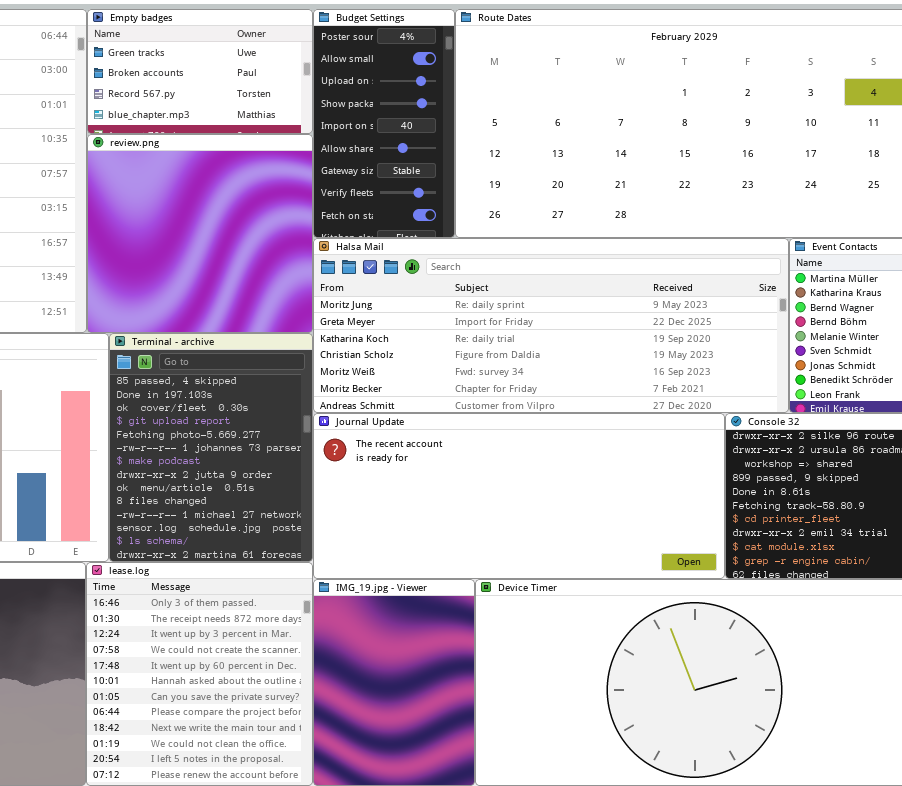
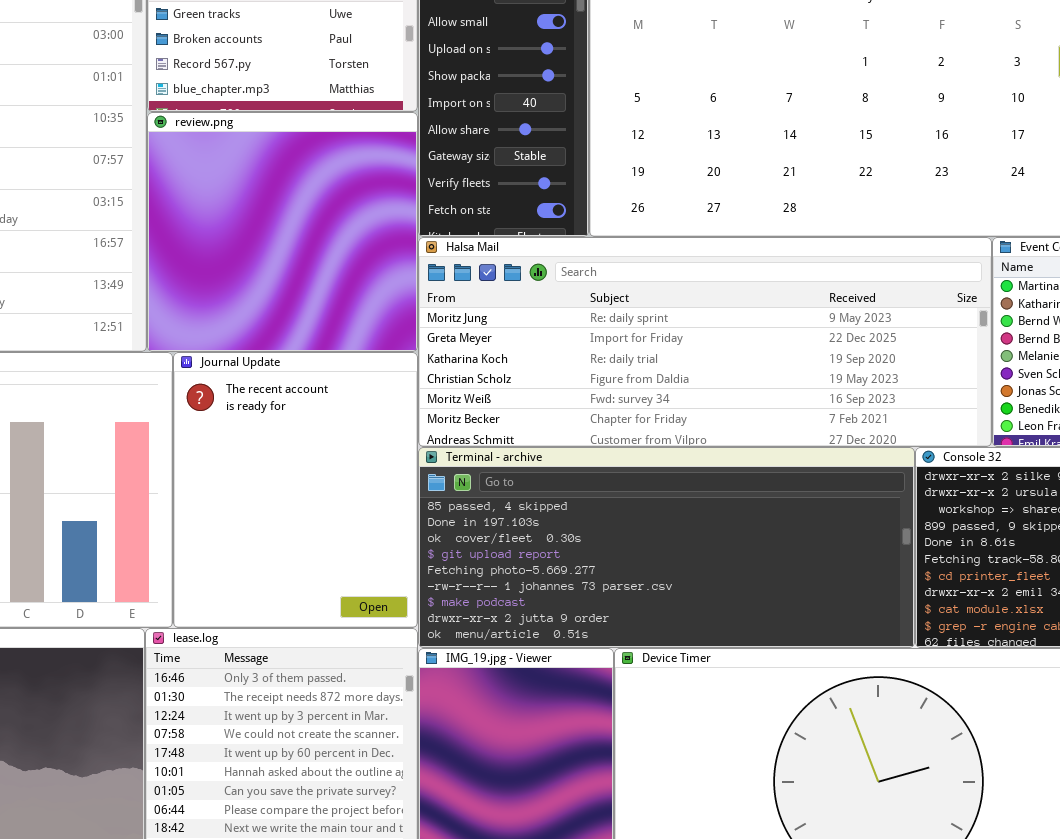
Terminal - archive: [109,333,313,562] -> [418,447,915,648], moved, resized
Journal Update: [313,413,725,579] -> [173,352,418,628], moved, resized

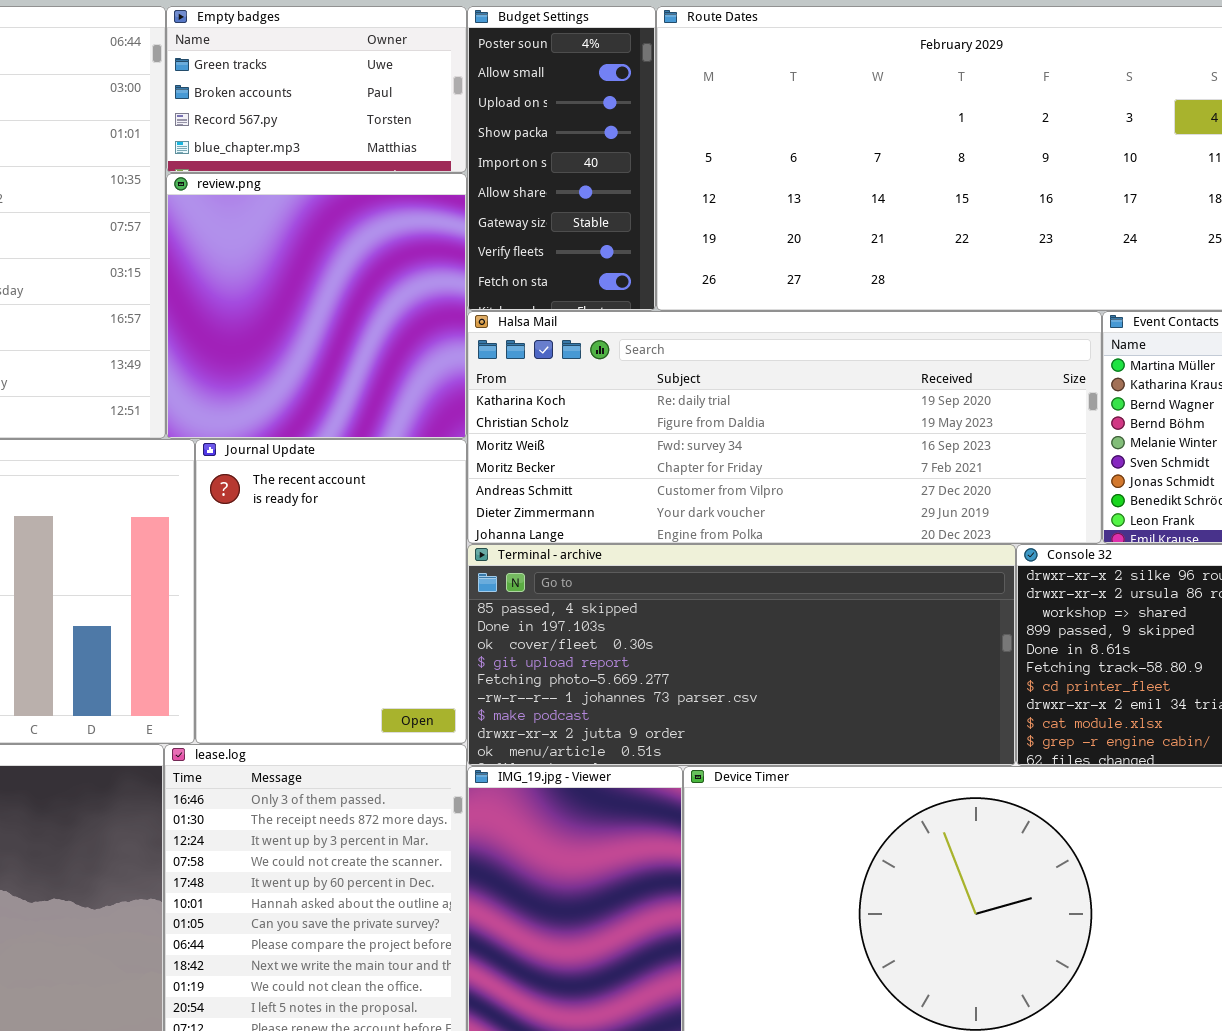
Halsa Mail: [418,237,992,447] -> [467,311,1102,544], scrolled down 2 rows

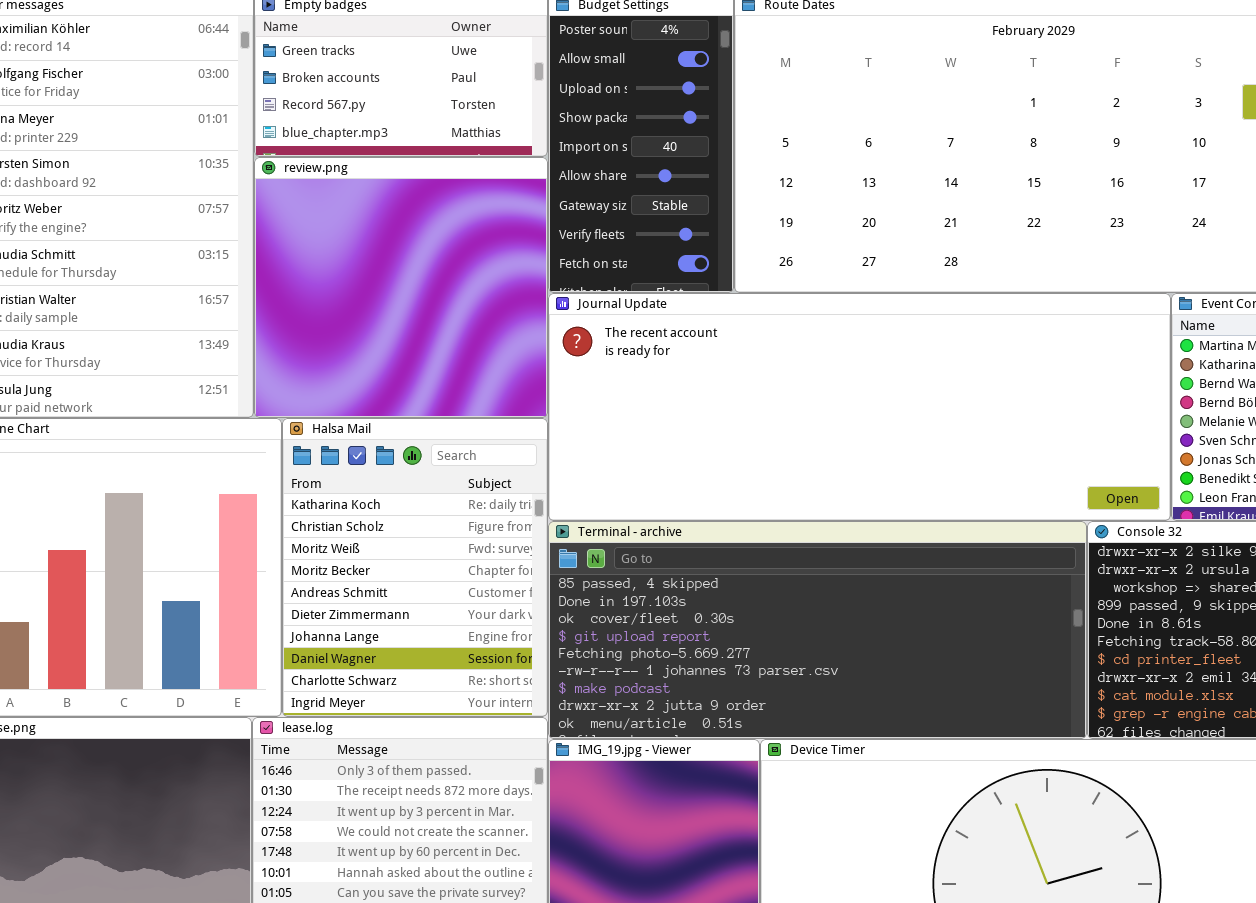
Halsa Mail: [467,311,1102,544] -> [282,418,548,717], moved, resized
Journal Update: [195,439,467,744] -> [548,293,1171,521], moved, resized

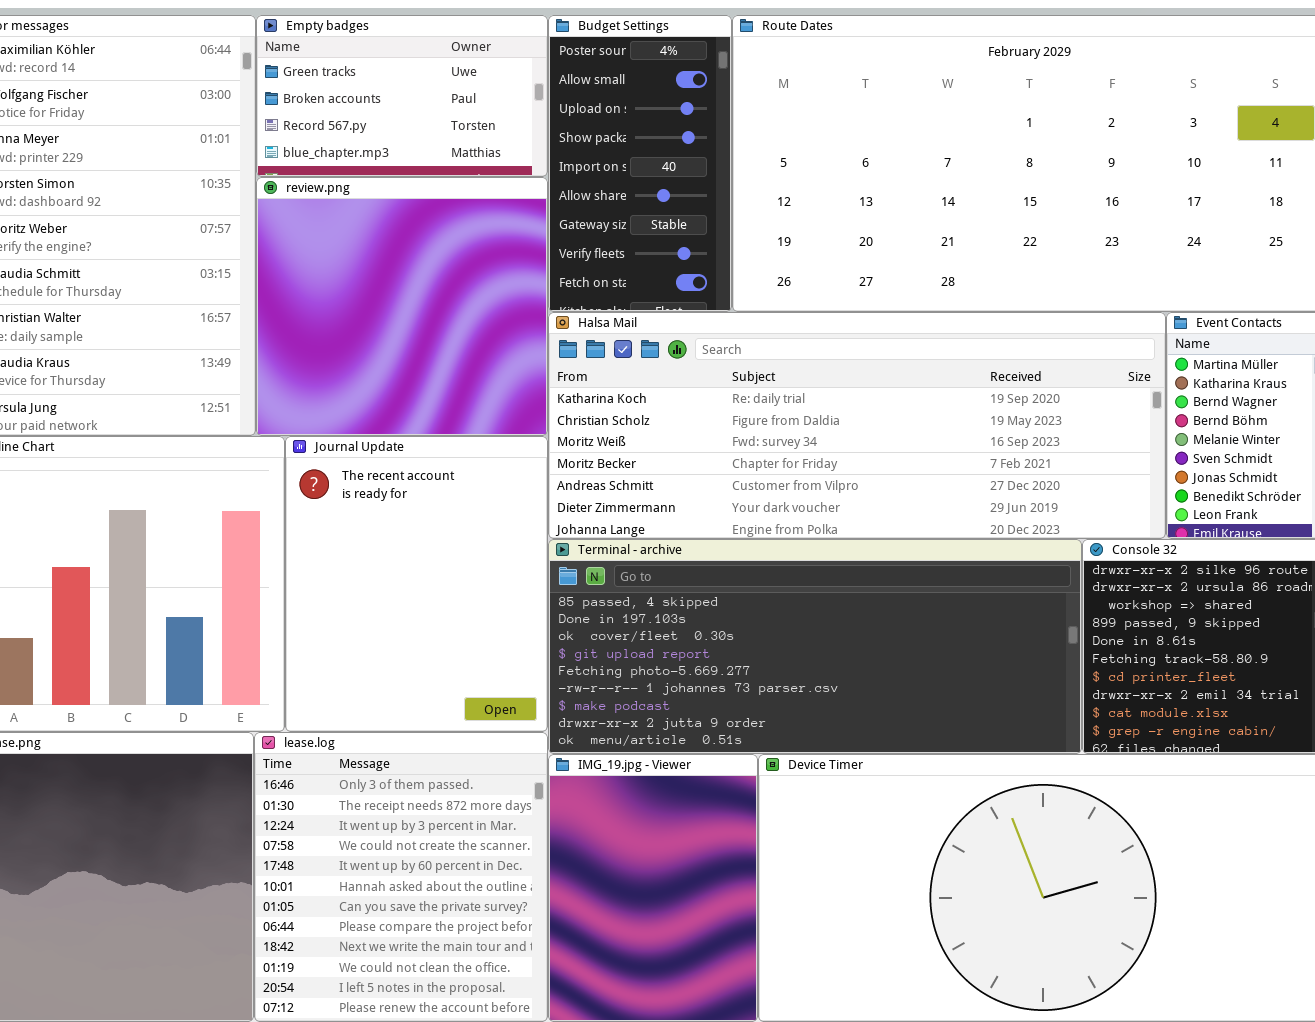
Journal Update: [548,293,1171,521] -> [285,436,548,732], moved, resized
Halsa Mail: [282,418,548,717] -> [548,312,1166,539], moved, resized

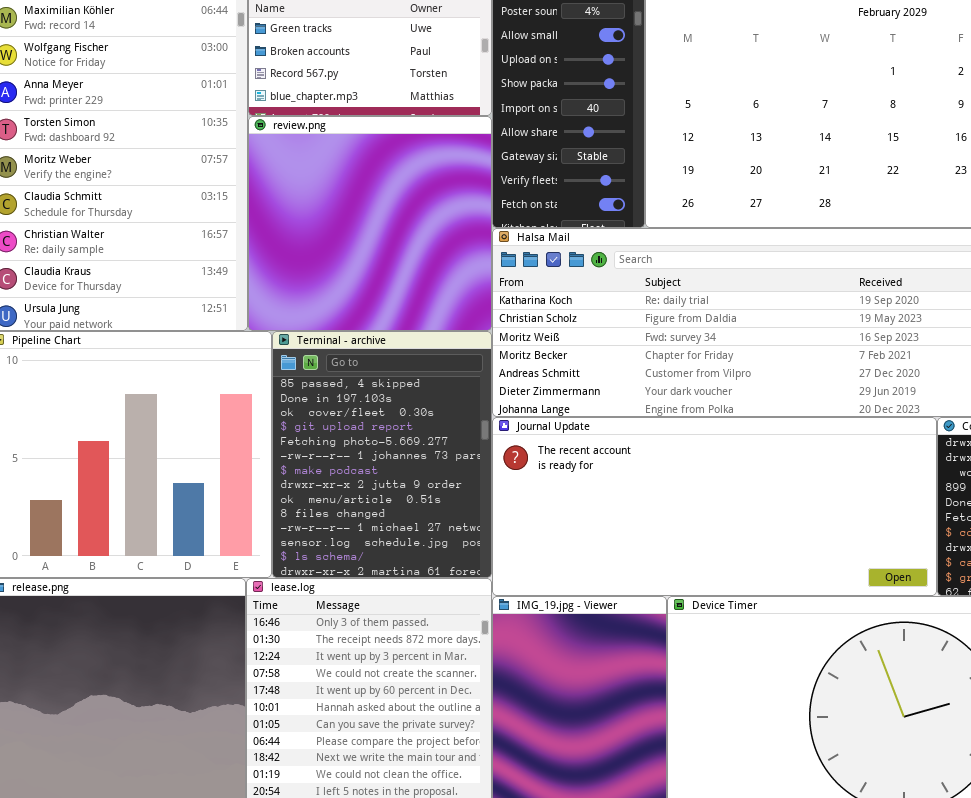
Journal Update: [285,436,548,732] -> [492,417,937,596], moved, resized
Terminal - archive: [548,539,1082,754] -> [272,331,492,578], moved, resized

